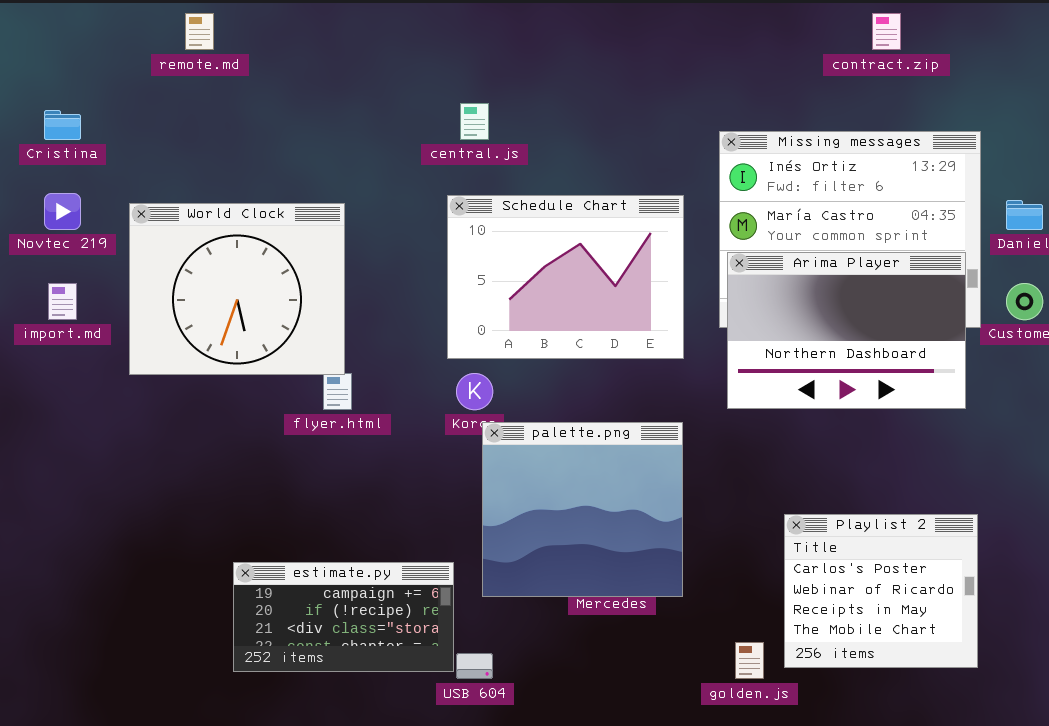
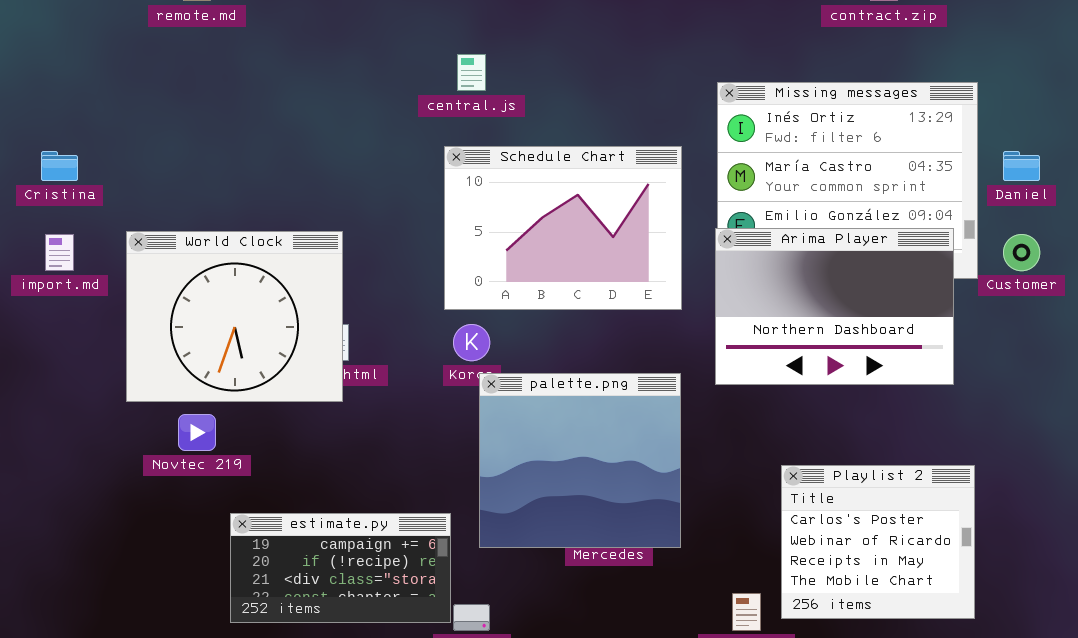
Cristina: [44,110,81,140] -> [41,151,78,181], moved
Novtec 219: [44,193,81,230] -> [178,414,216,451], moved
World Clock: [129,203,345,375] -> [126,231,343,402], moved
Arima Player: [727,252,966,409] -> [715,228,954,385], moved

